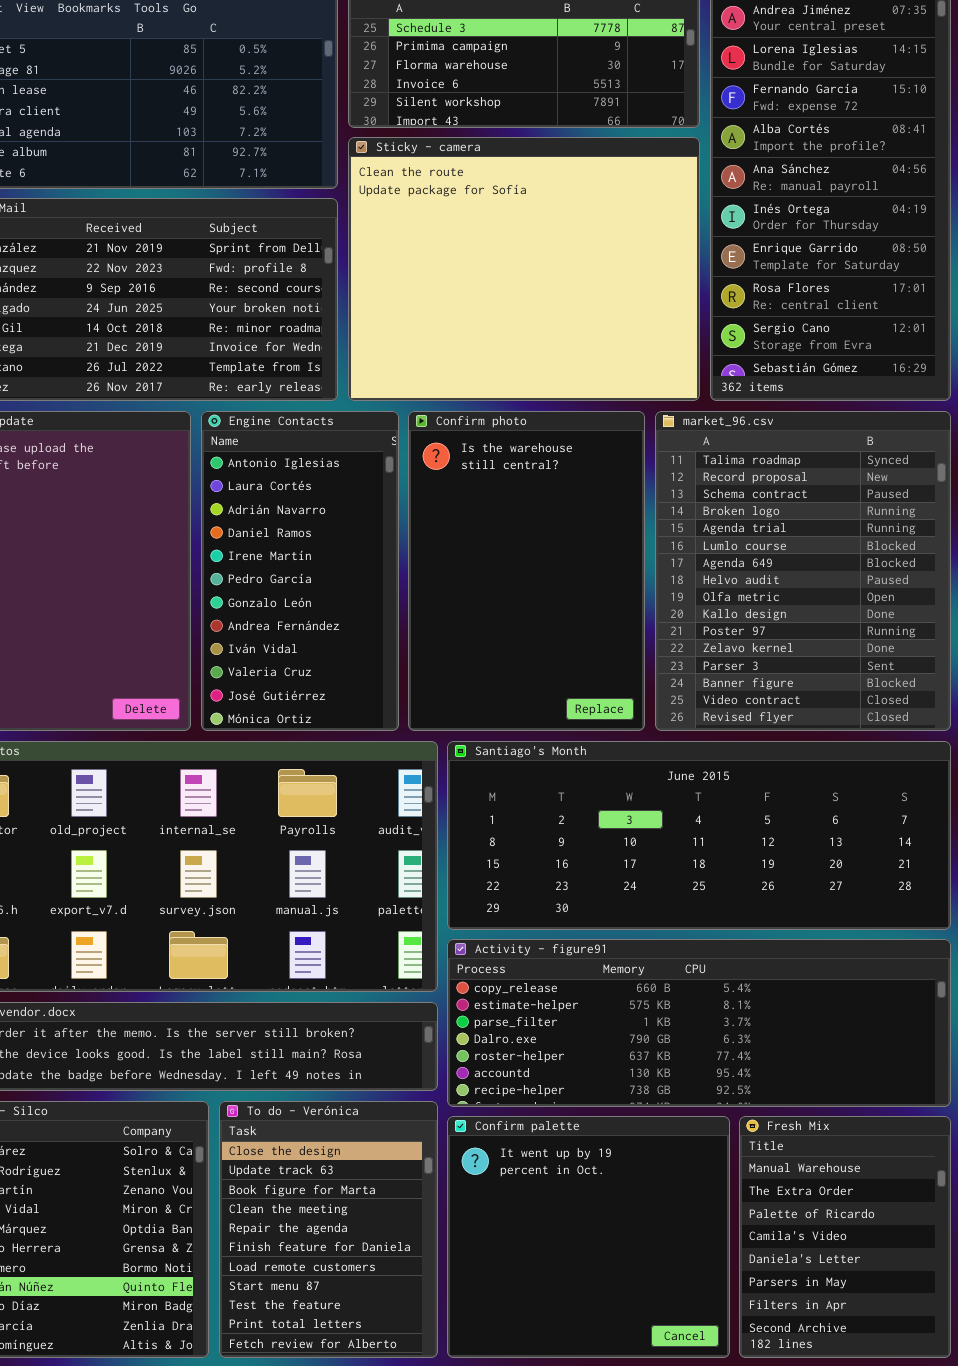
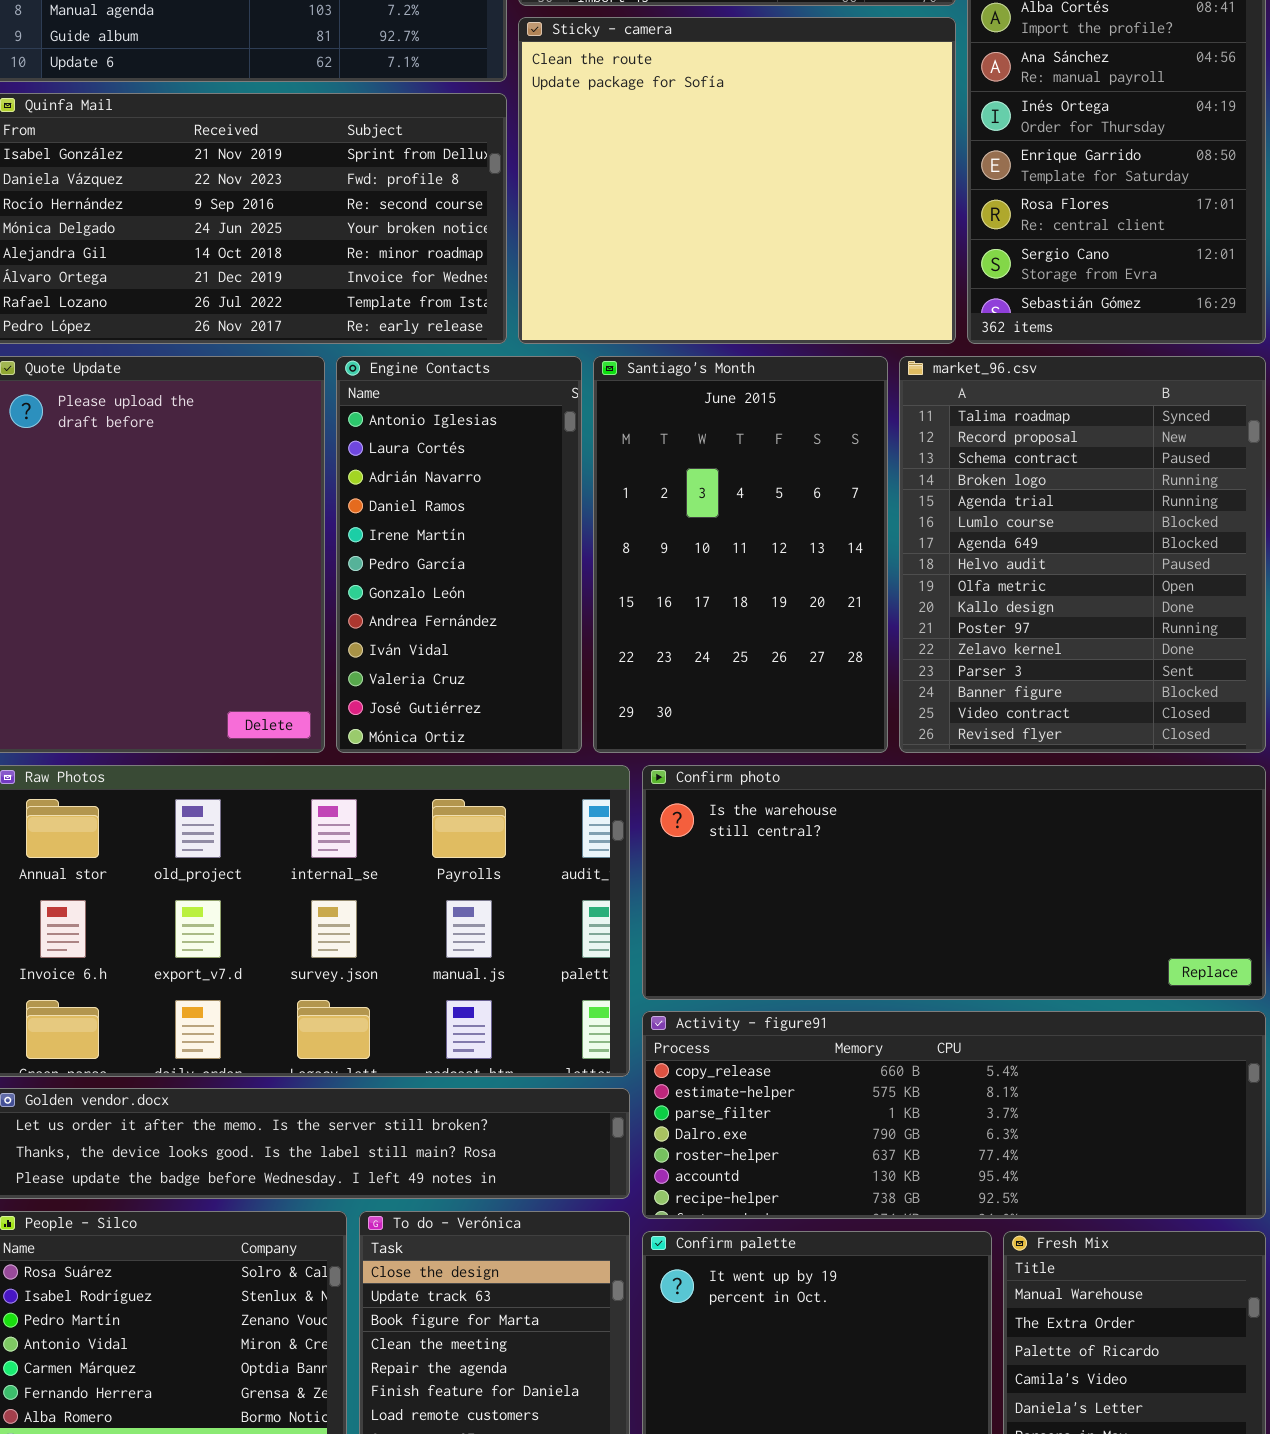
Confirm photo: [408,411,645,731] -> [642,765,1266,1000], moved, resized
Santiago's Month: [447,741,951,930] -> [593,356,888,753], moved, resized

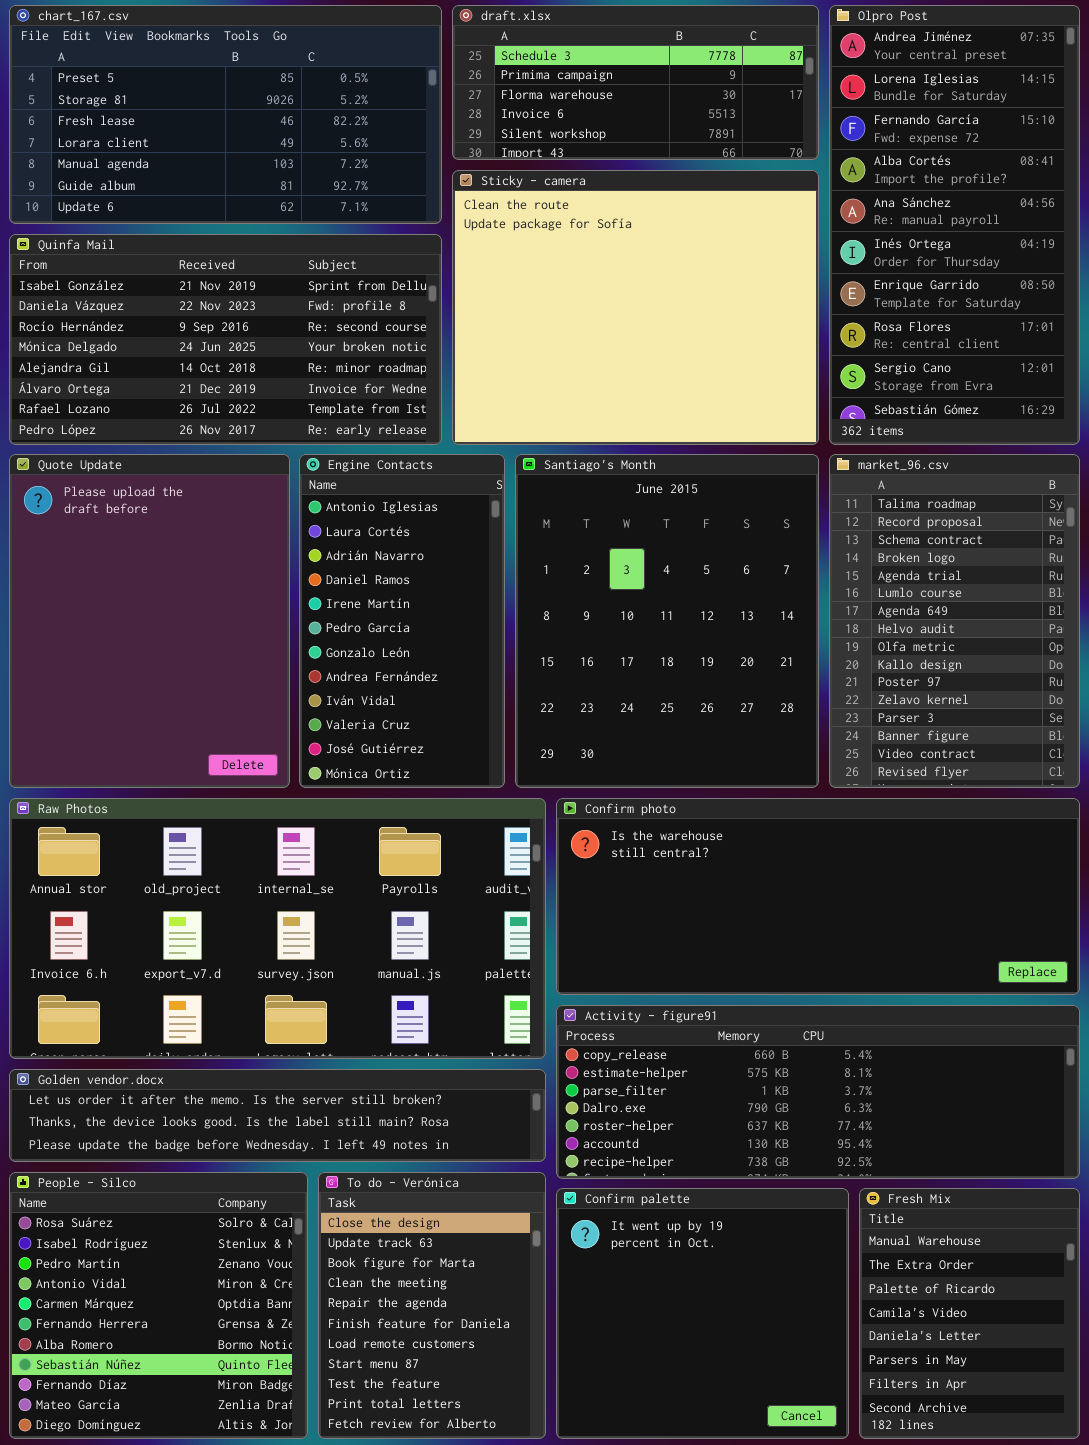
Santiago's Month: [593,356,888,753] -> [515,454,819,788], resized
market_96.csv: [899,356,1266,753] -> [829,454,1080,788], resized

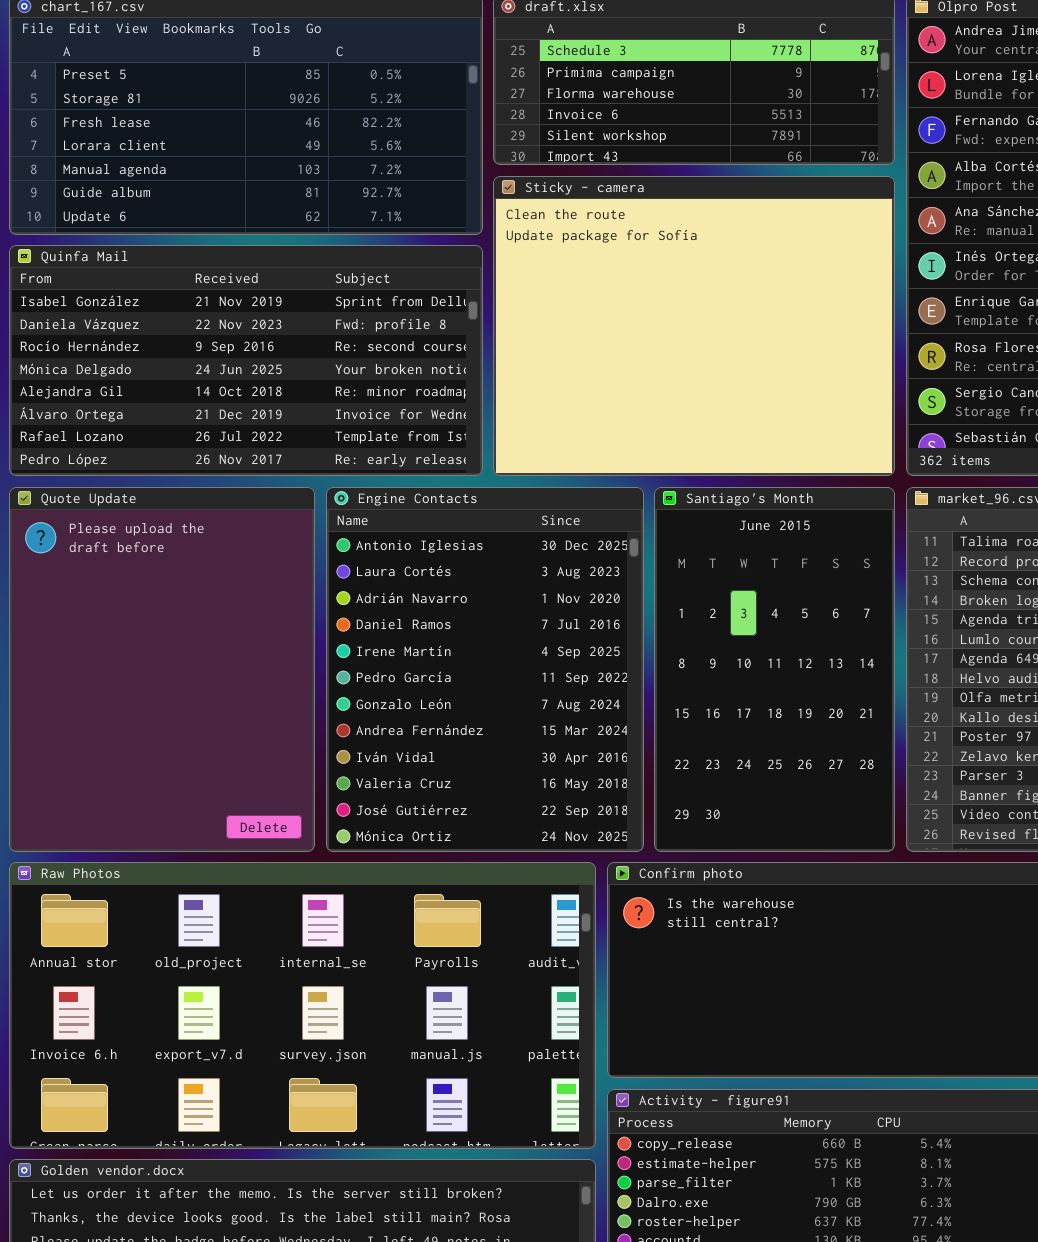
Engine Contacts: [299,454,505,788] -> [326,487,644,852], resized
Santiago's Month: [515,454,819,788] -> [654,487,895,852], resized

